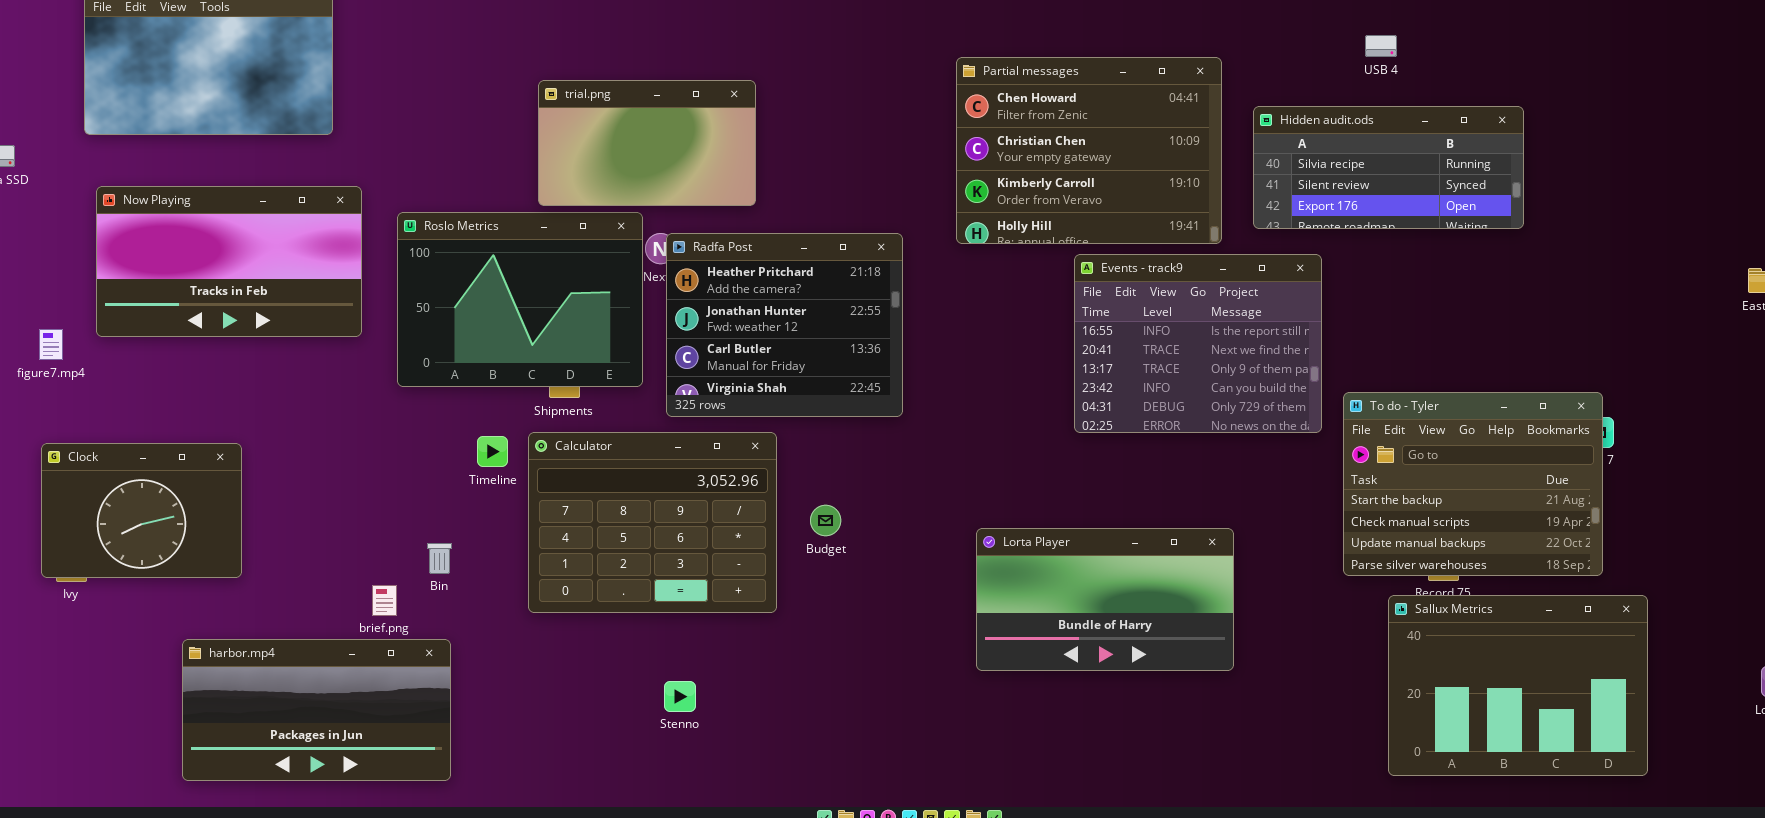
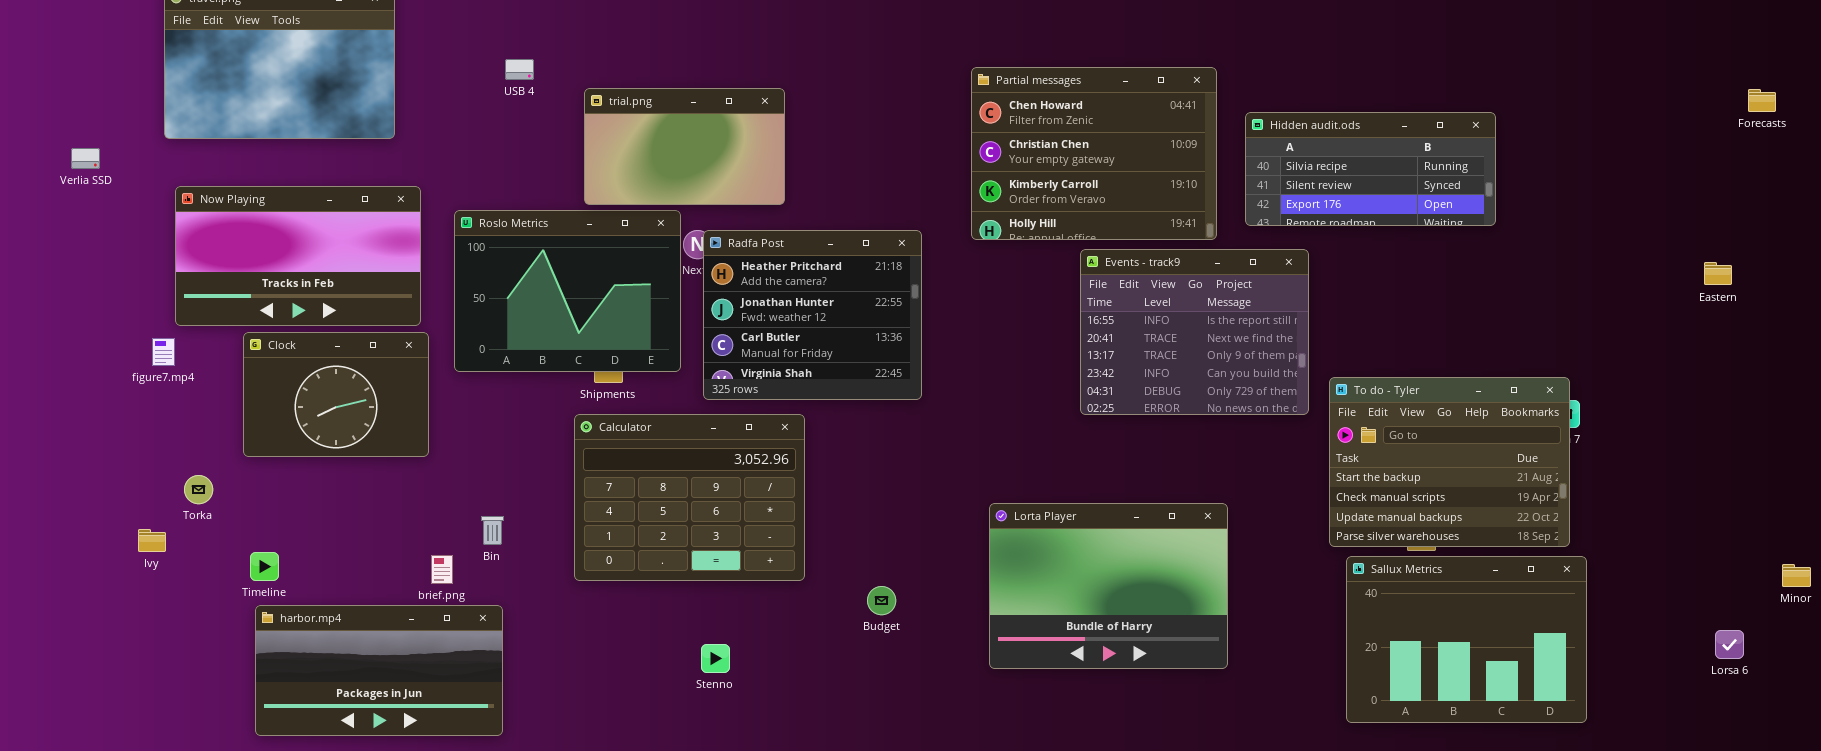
USB 4: [1365,35,1397,57] -> [505,59,534,80], moved
figure7.mp4: [39,329,63,360] -> [152,338,175,366], moved
Timeline: [477,436,508,467] -> [250,552,279,581], moved
Clock: [41,443,242,578] -> [243,332,429,457], moved
Budget: [810,505,841,536] -> [867,586,896,615], moved
Lorta Player: [976,528,1234,671] -> [989,503,1228,669], resized
Sallux Metrics: [1388,595,1648,776] -> [1346,556,1587,723], moved

